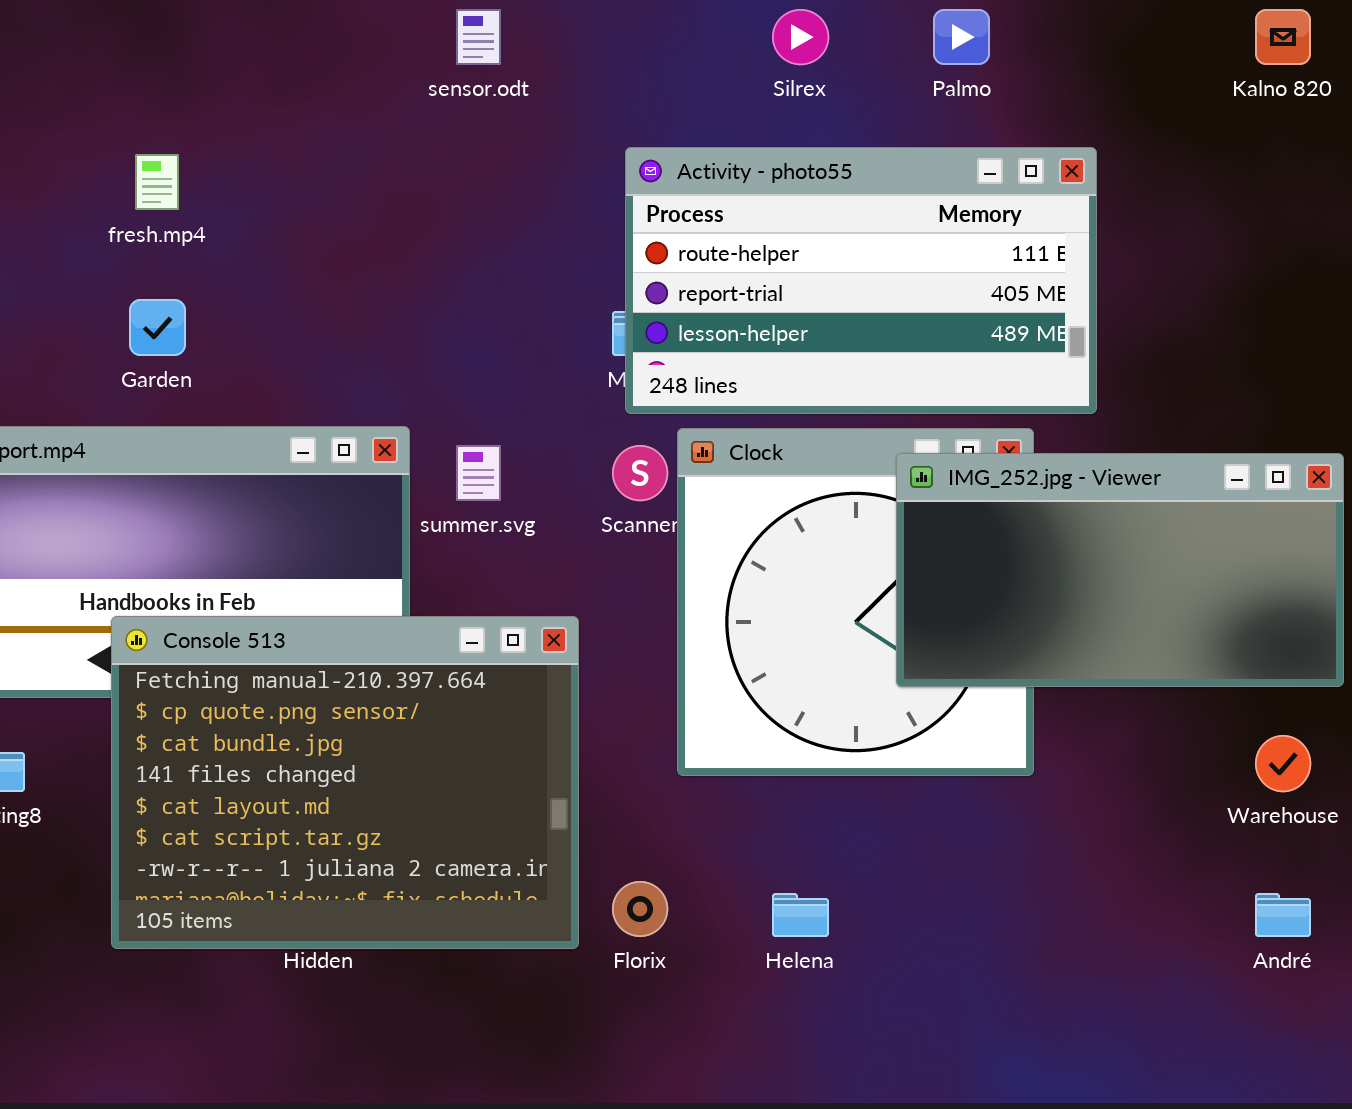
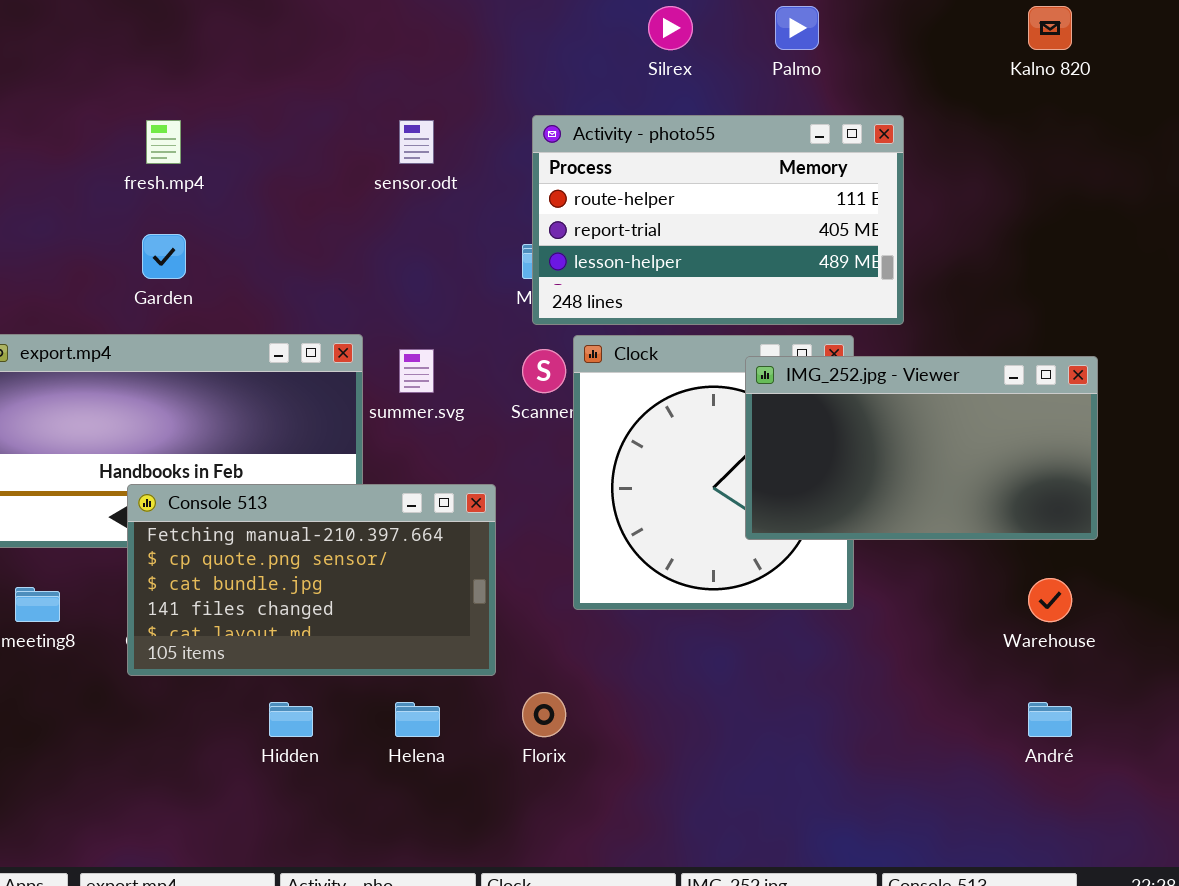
sensor.odt: [456,9,501,65] -> [399,120,434,164], moved
Console 513: [111,616,579,949] -> [127,484,496,676], resized
Helena: [772,893,829,937] -> [395,702,440,737], moved

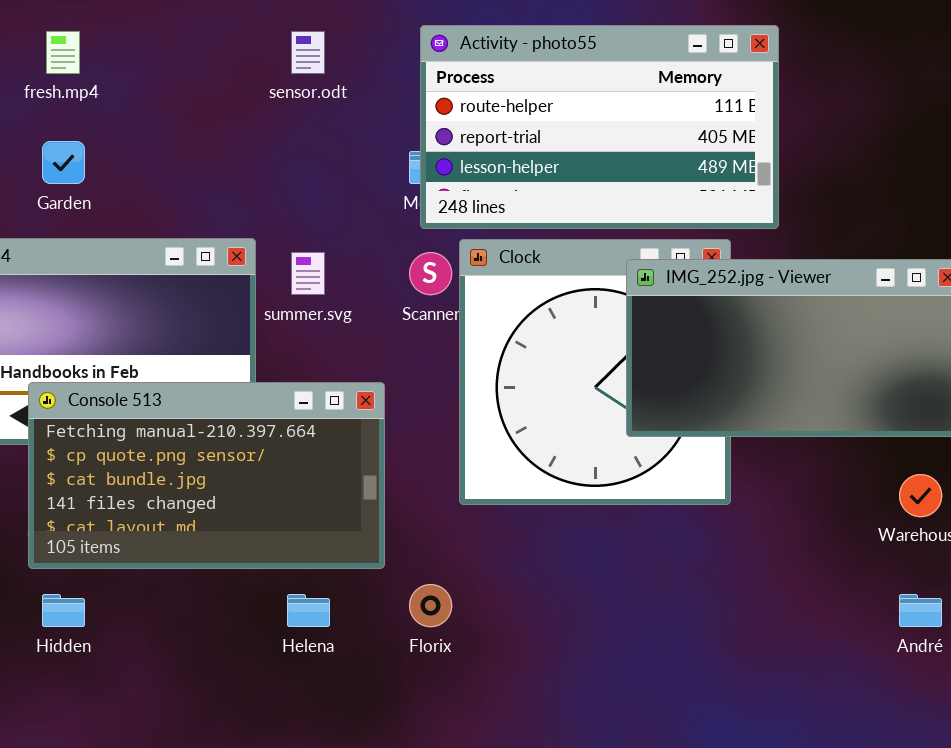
Hidden: [269,702,313,737] -> [42,594,85,627], moved

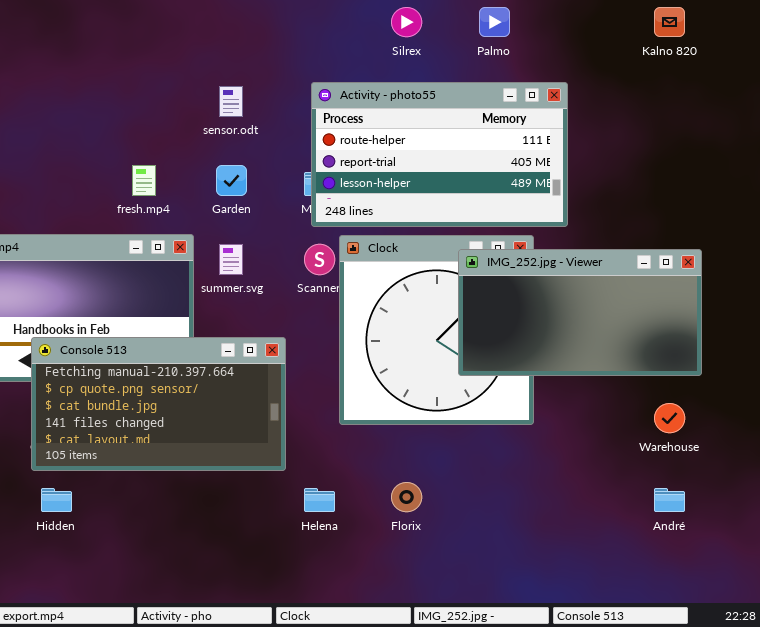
fresh.mp4: [46,31,80,74] -> [132,165,156,196], moved
Garden: [42,141,85,184] -> [216,165,247,196], moved
Florix: [409,584,452,627] -> [391,482,422,512], moved
Helena: [287,594,330,627] -> [304,488,335,512], moved

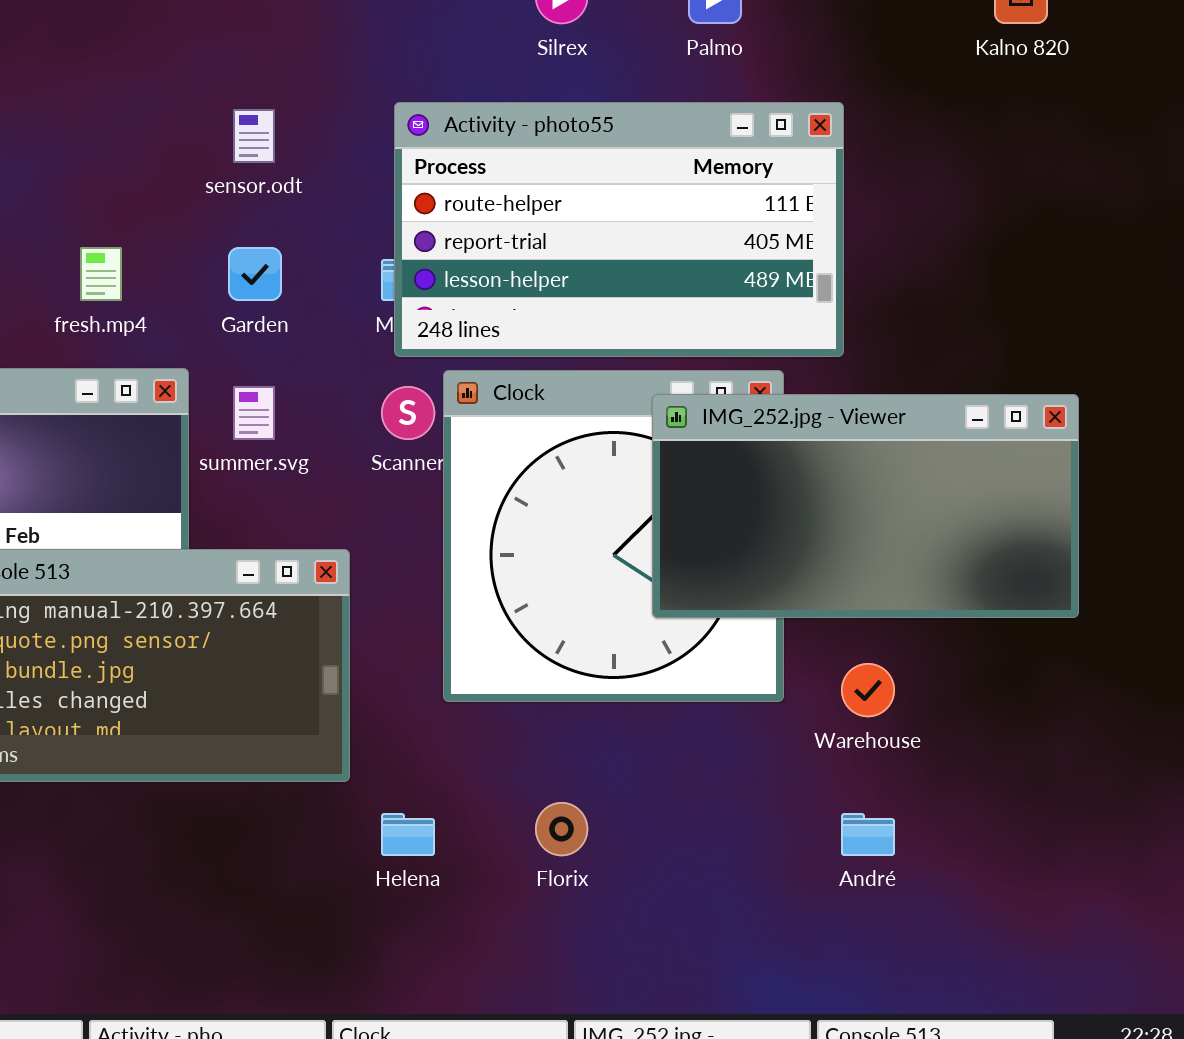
Warehouse: [654,403,685,433] -> [841,663,895,717], moved
André: [654,488,685,512] -> [841,813,895,856], moved

